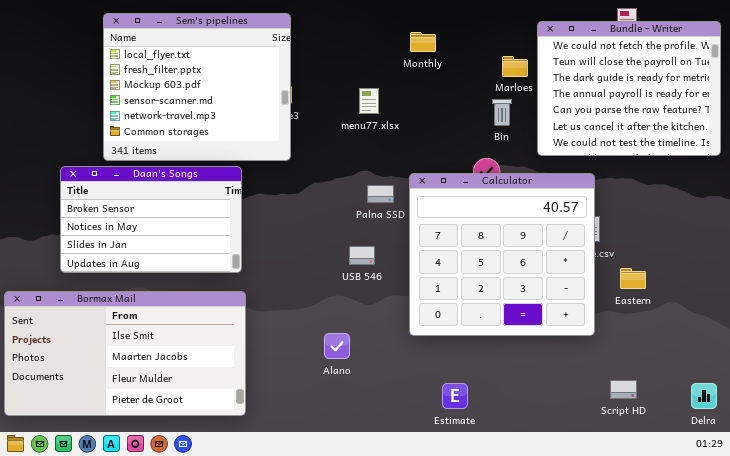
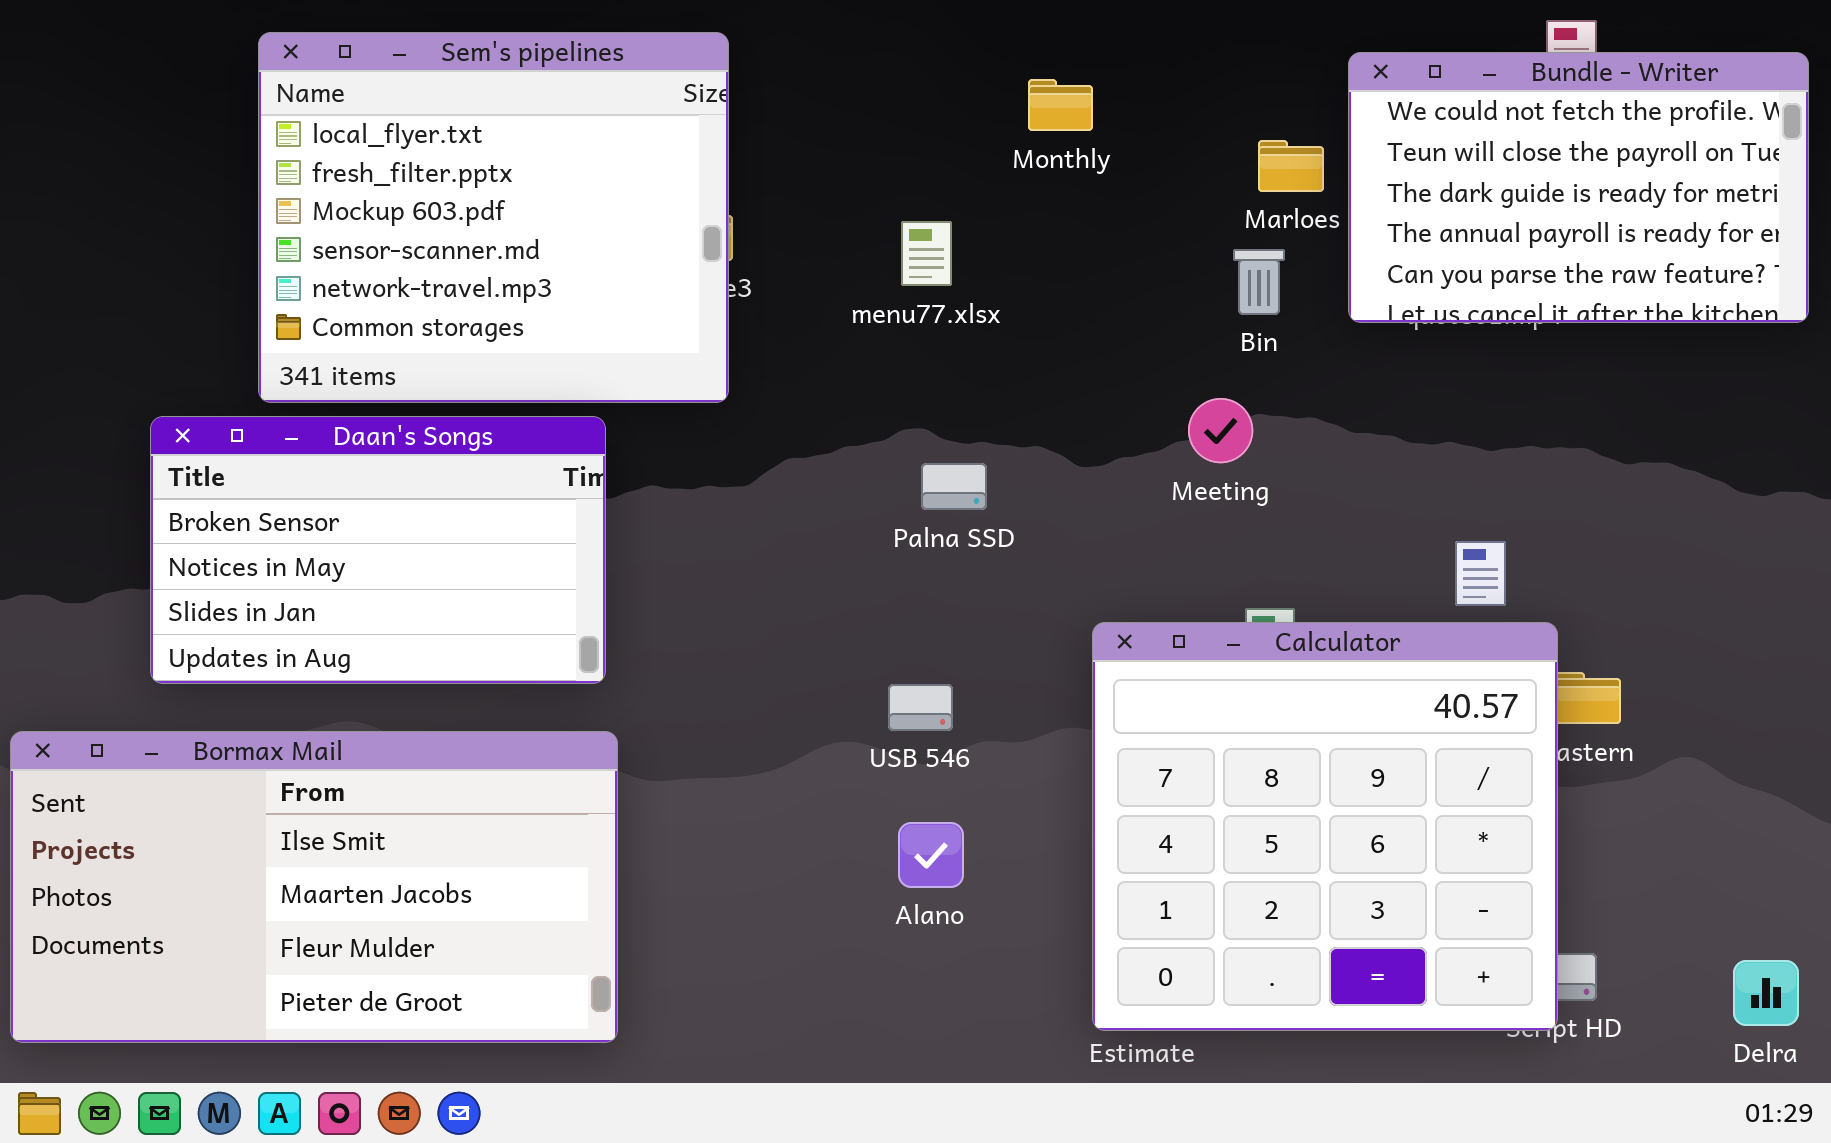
Bundle - Writer: [537,21,721,156] -> [1348,52,1809,323], resized
Calculator: [409,173,595,336] -> [1092,622,1558,1031], moved
USB 546: [349,246,375,265] -> [888,684,953,731], moved
Alano: [324,333,350,359] -> [898,822,964,888], moved

